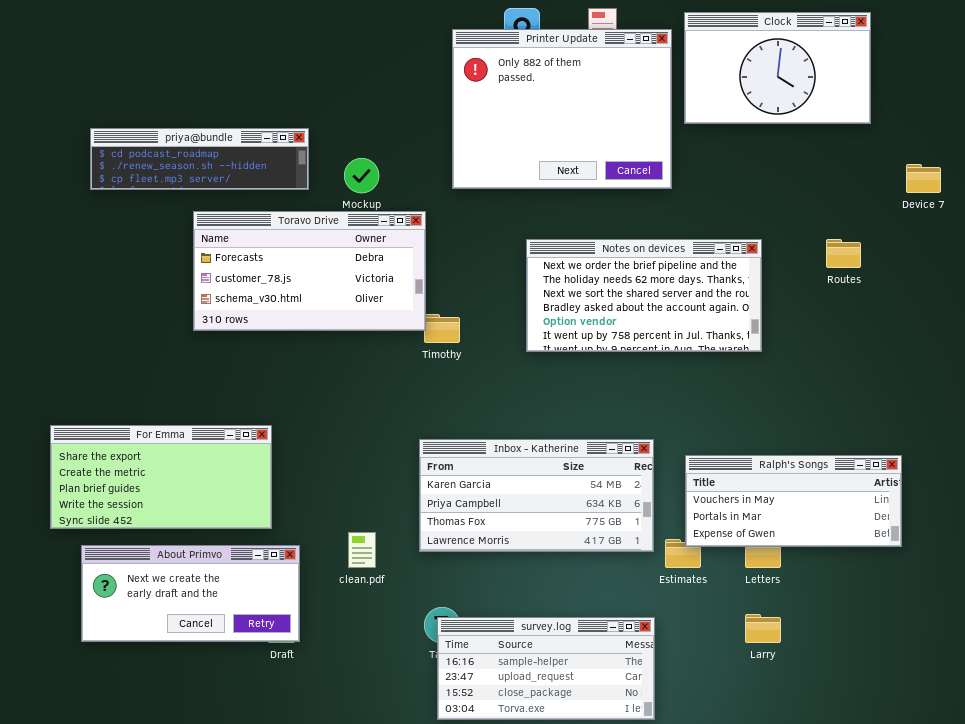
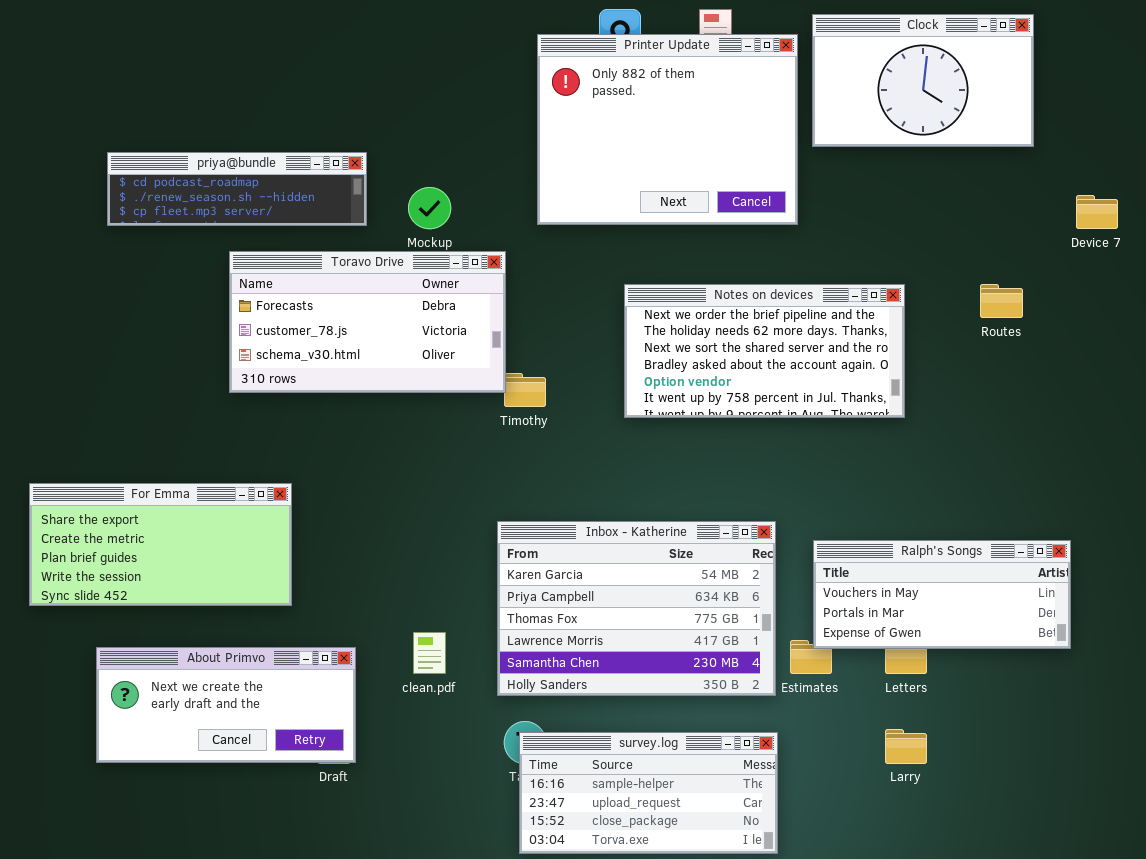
For Emma: [50,425,272,529] -> [29,483,292,606], moved
Inbox - Katherine: [419,439,654,552] -> [497,521,776,696], resized

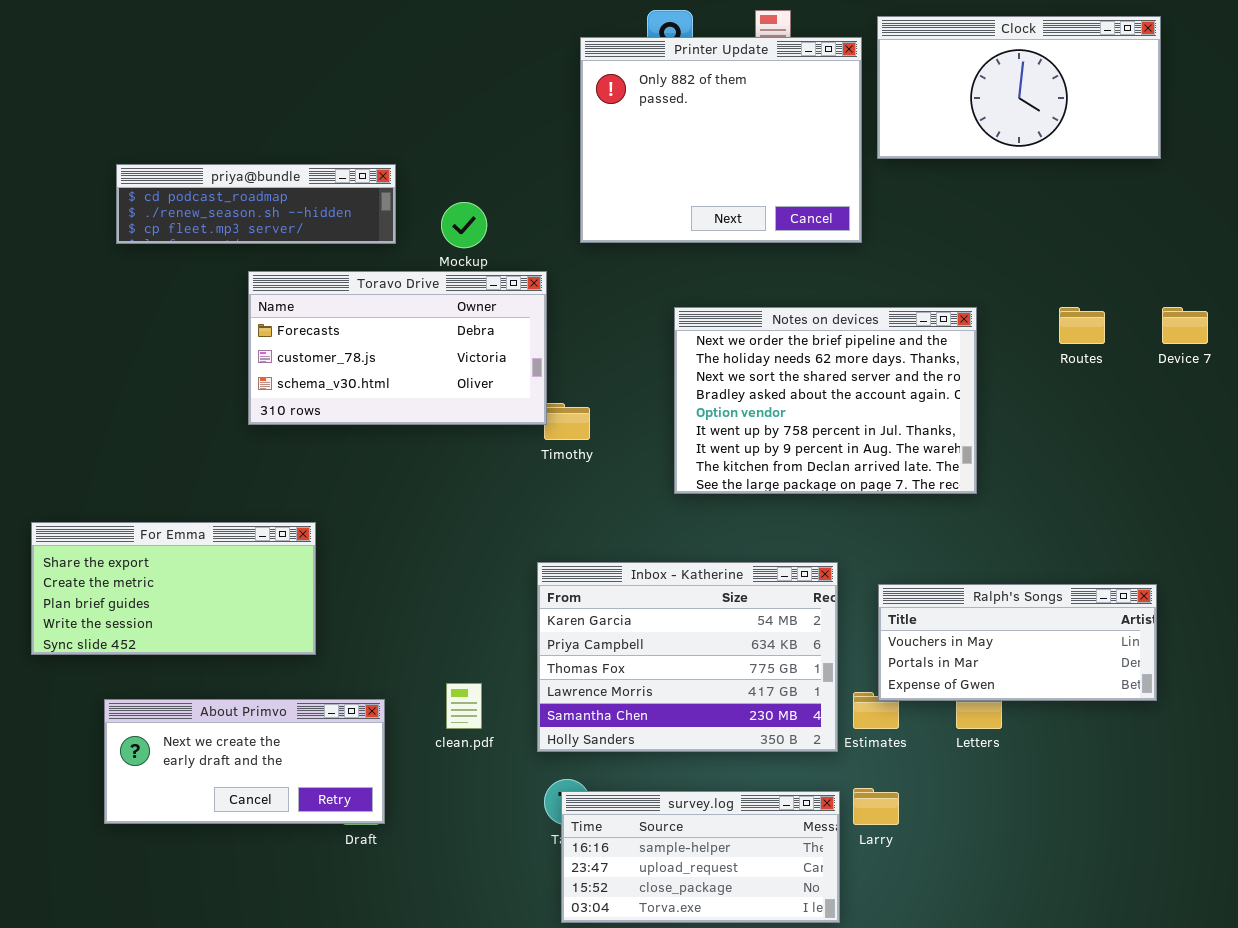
Clock: [812,14,1034,147] -> [877,16,1161,159], resized
Device 7: [1076,195,1118,229] -> [1162,307,1208,344], moved
Notes on devices: [624,284,905,418] -> [674,307,977,494], resized
Larry: [885,729,927,764] -> [853,788,899,825], moved

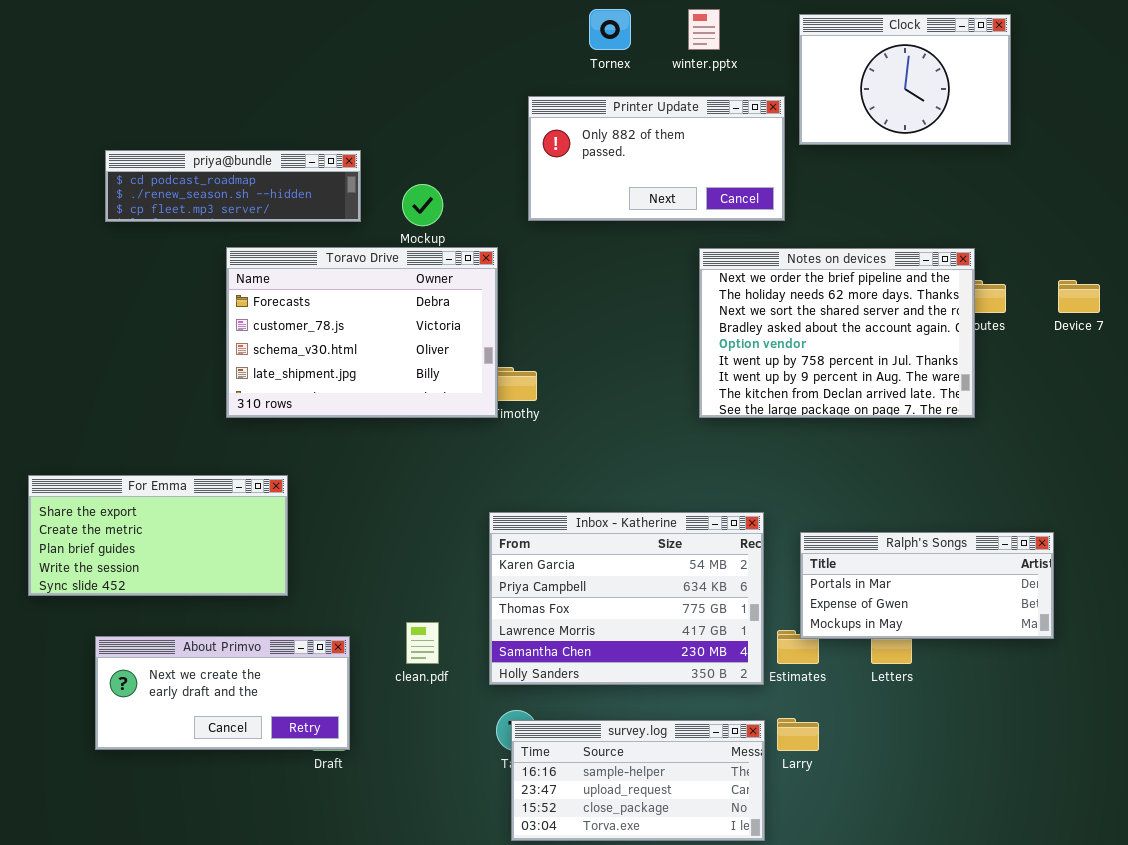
Clock: [877,16,1161,159] -> [799,14,1011,145], resized
Printer Update: [580,37,862,243] -> [528,96,785,221], resized
Toravo Drive: [248,271,547,425] -> [226,247,498,418], resized
Notes on devices: [674,307,977,494] -> [699,248,975,418], moved
Ralph's Songs: [878,584,1157,701] -> [800,532,1054,639], scrolled down 1 row

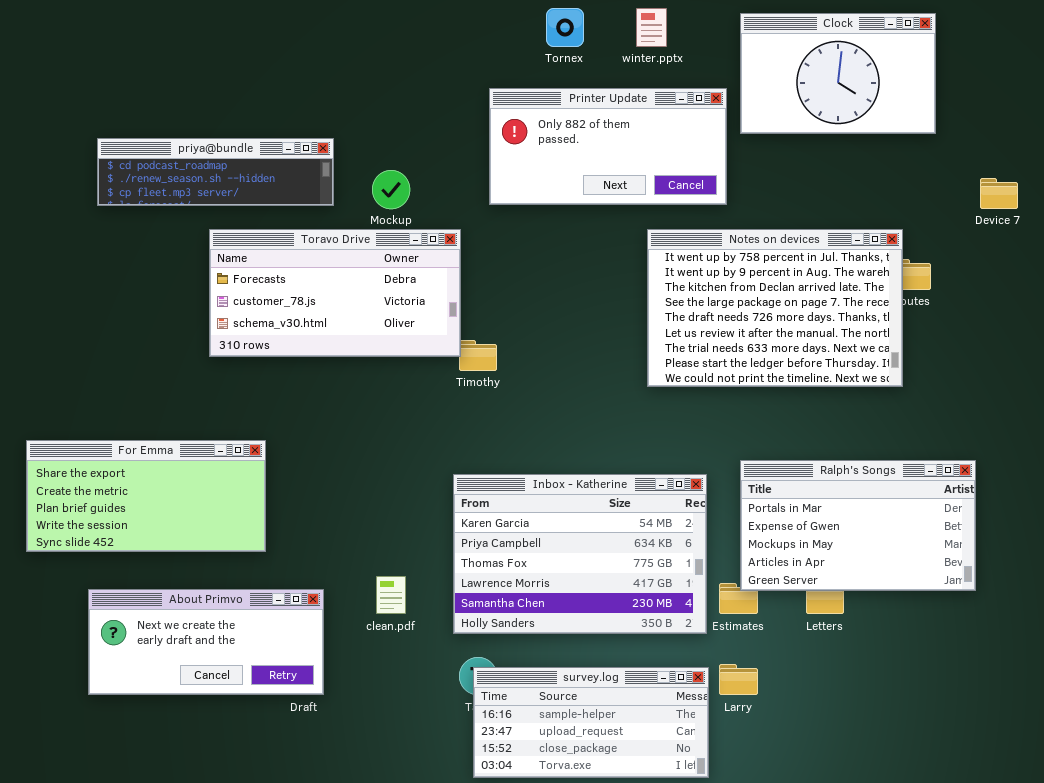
Toravo Drive: [226,247,498,418] -> [209,229,461,357], resized
Notes on devices: [699,248,975,418] -> [647,229,903,387], scrolled down 5 rows
Device 7: [1058,280,1100,313] -> [980,178,1018,209], moved
Ralph's Songs: [800,532,1054,639] -> [740,460,976,591], resized

